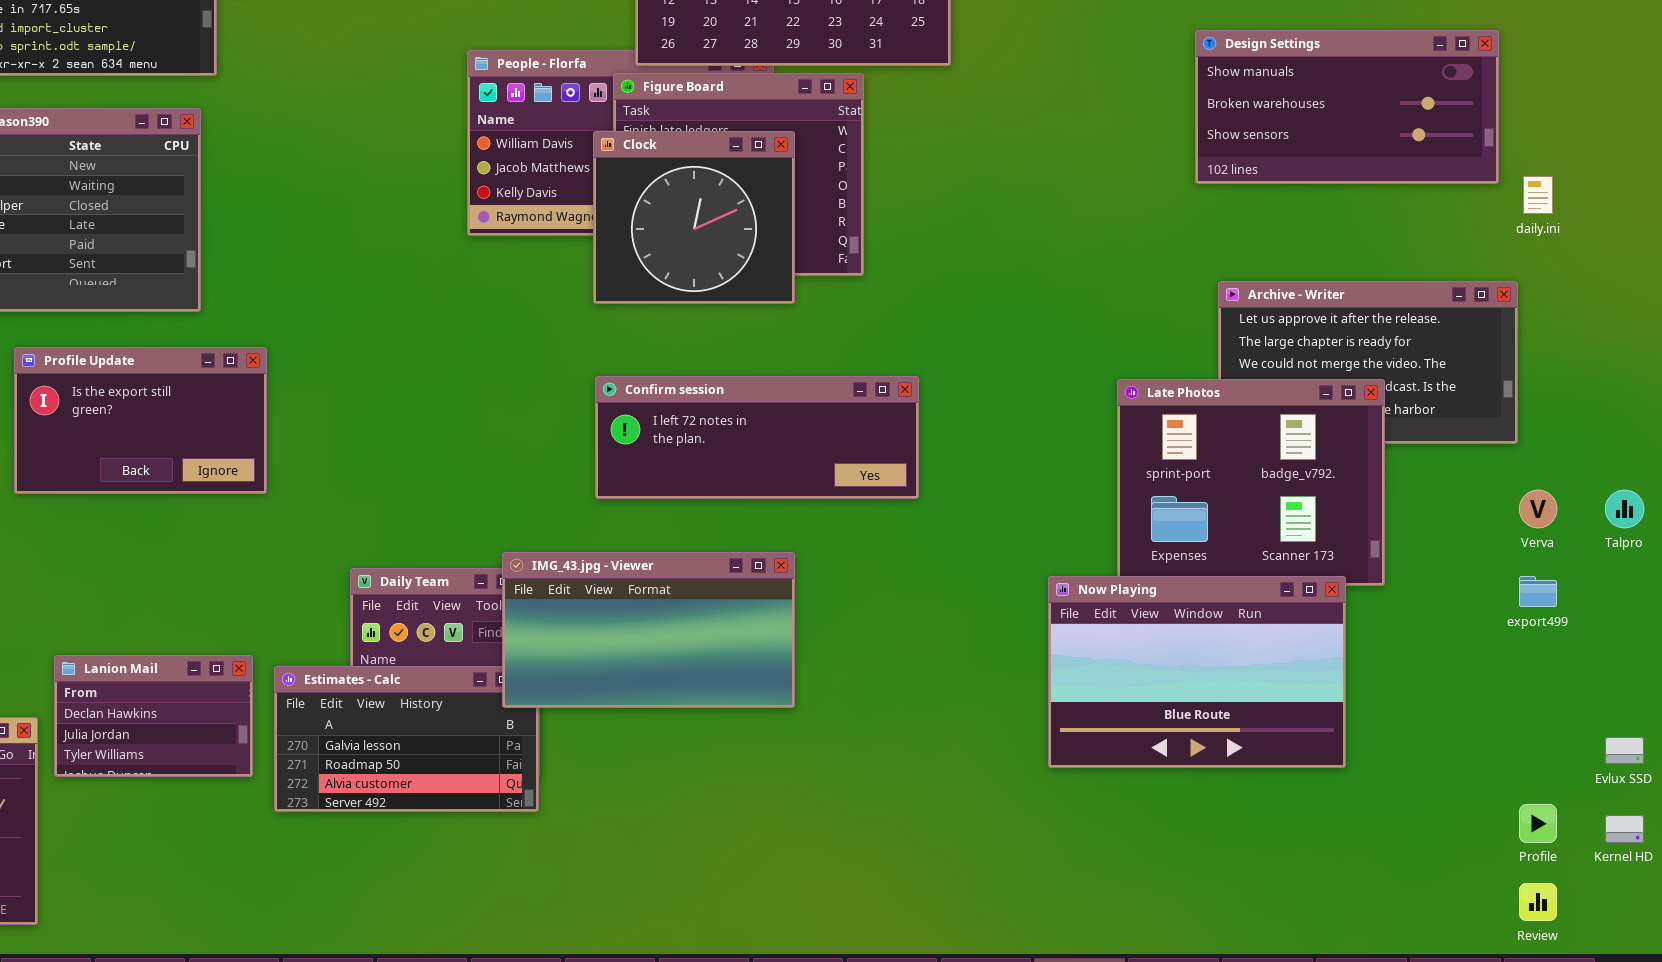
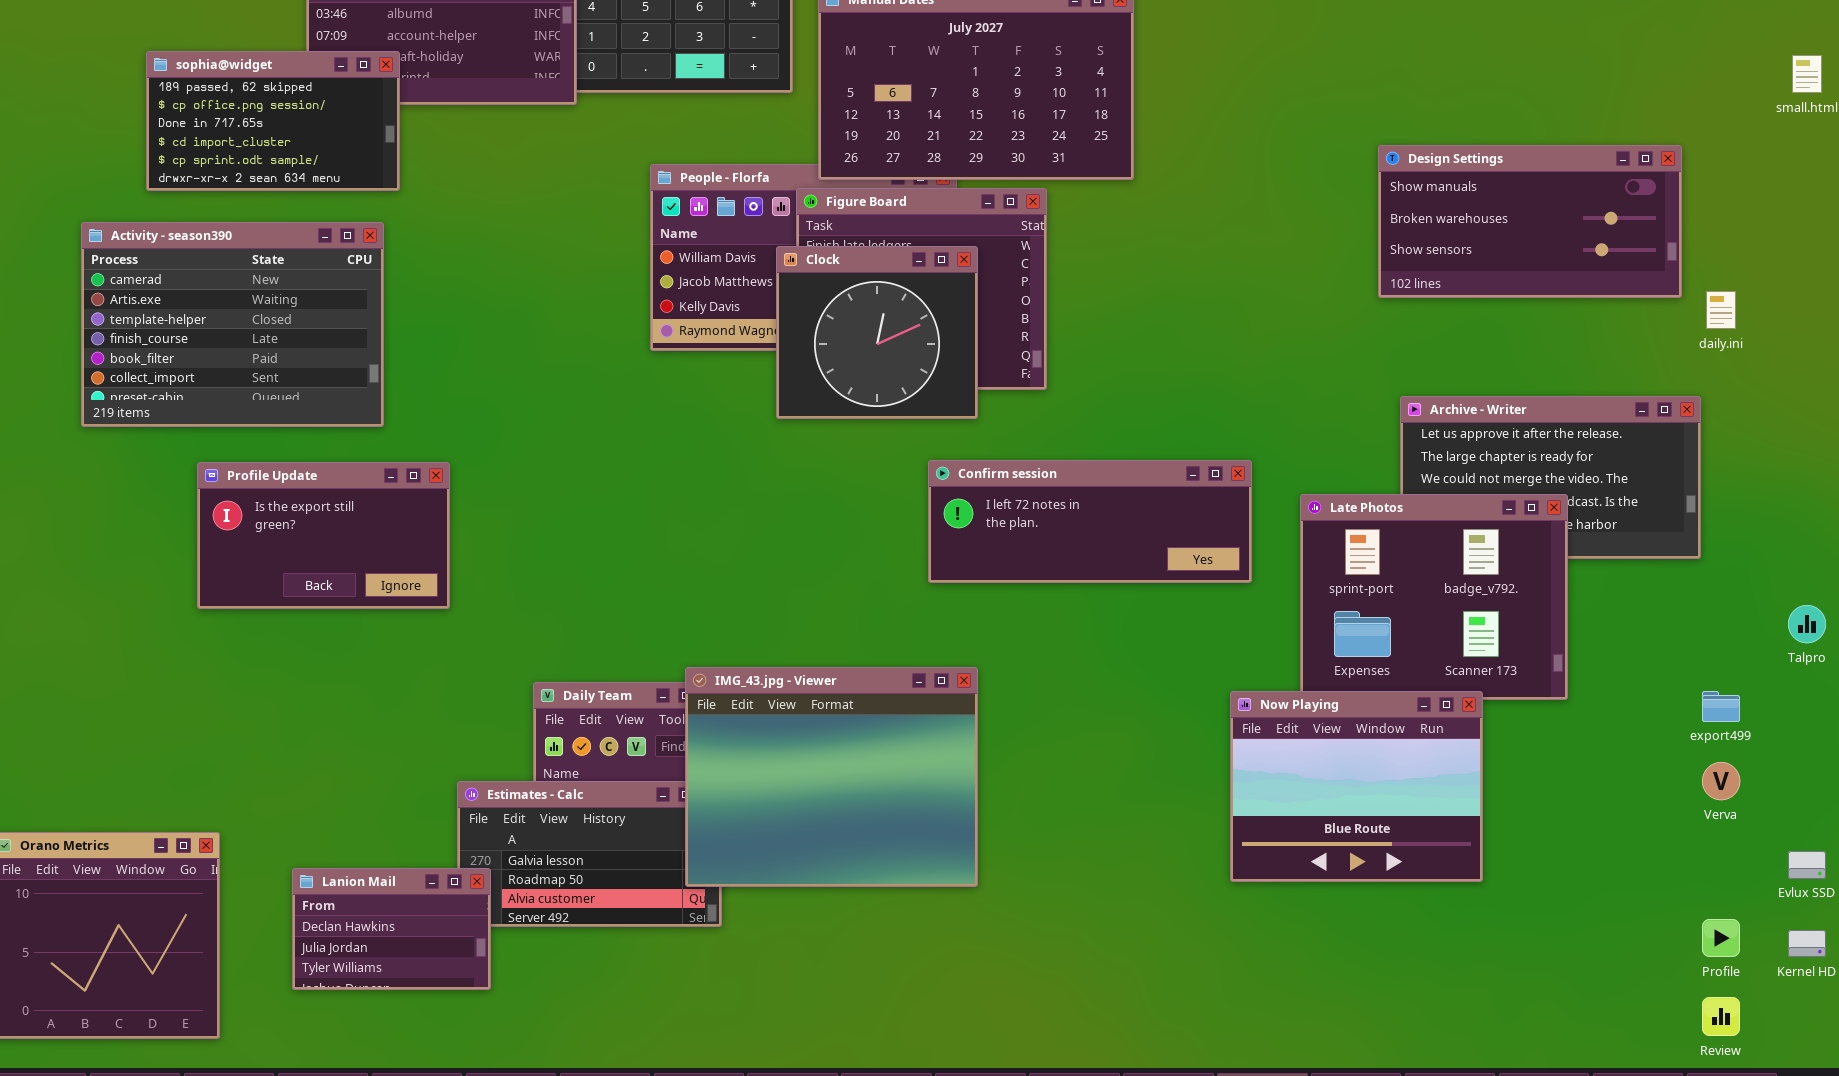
Confirm session: [595,376,919,499] -> [928,460,1252,583], moved
Verva: [1519,490,1557,528] -> [1702,762,1740,800], moved
IMG_43.jpg - Viewer: [502,552,795,708] -> [685,667,978,887], resized
Now Playing: [1048,576,1346,768] -> [1230,691,1483,882], resized
Lanion Mail: [54,655,253,777] -> [292,868,491,990], moved

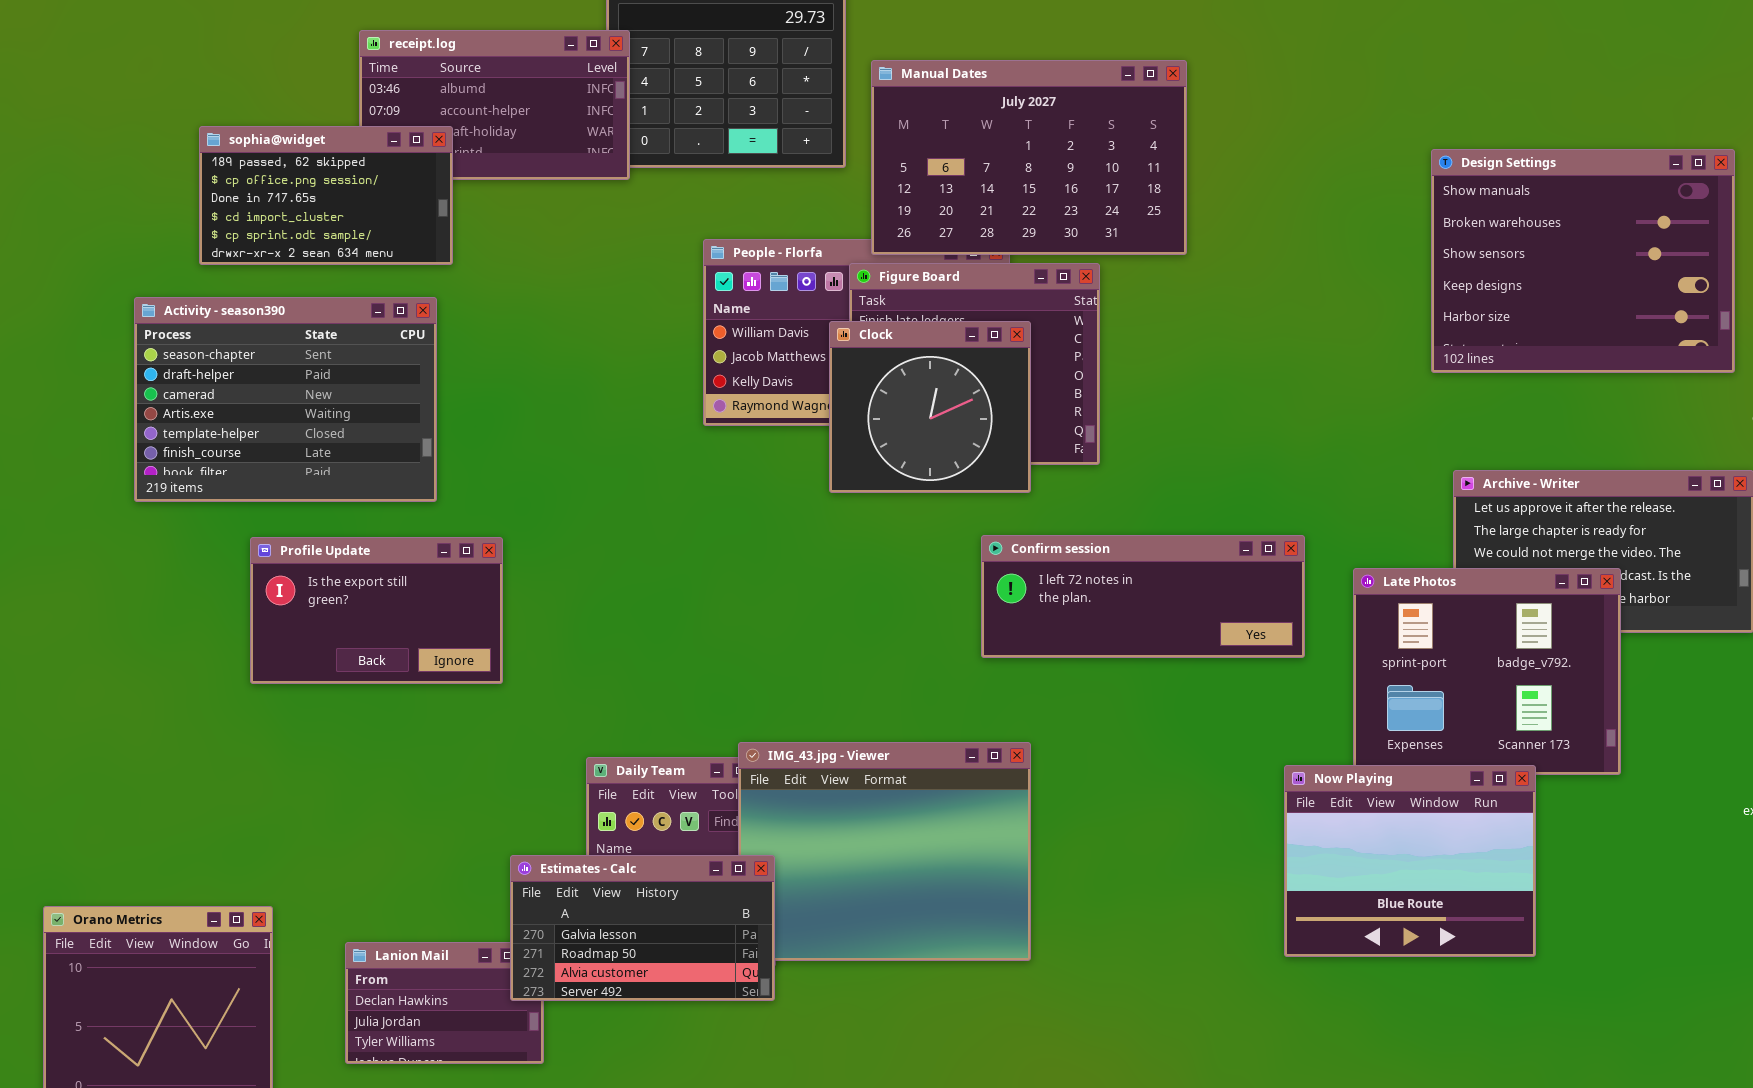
Design Settings: [1378,145,1682,298] -> [1431,149,1735,373], resized
Activity - season390: [81,222,384,427] -> [134,297,437,502], scrolled up 2 rows
Estimates - Calc: [457,781,722,927] -> [510,855,775,1001], raised

